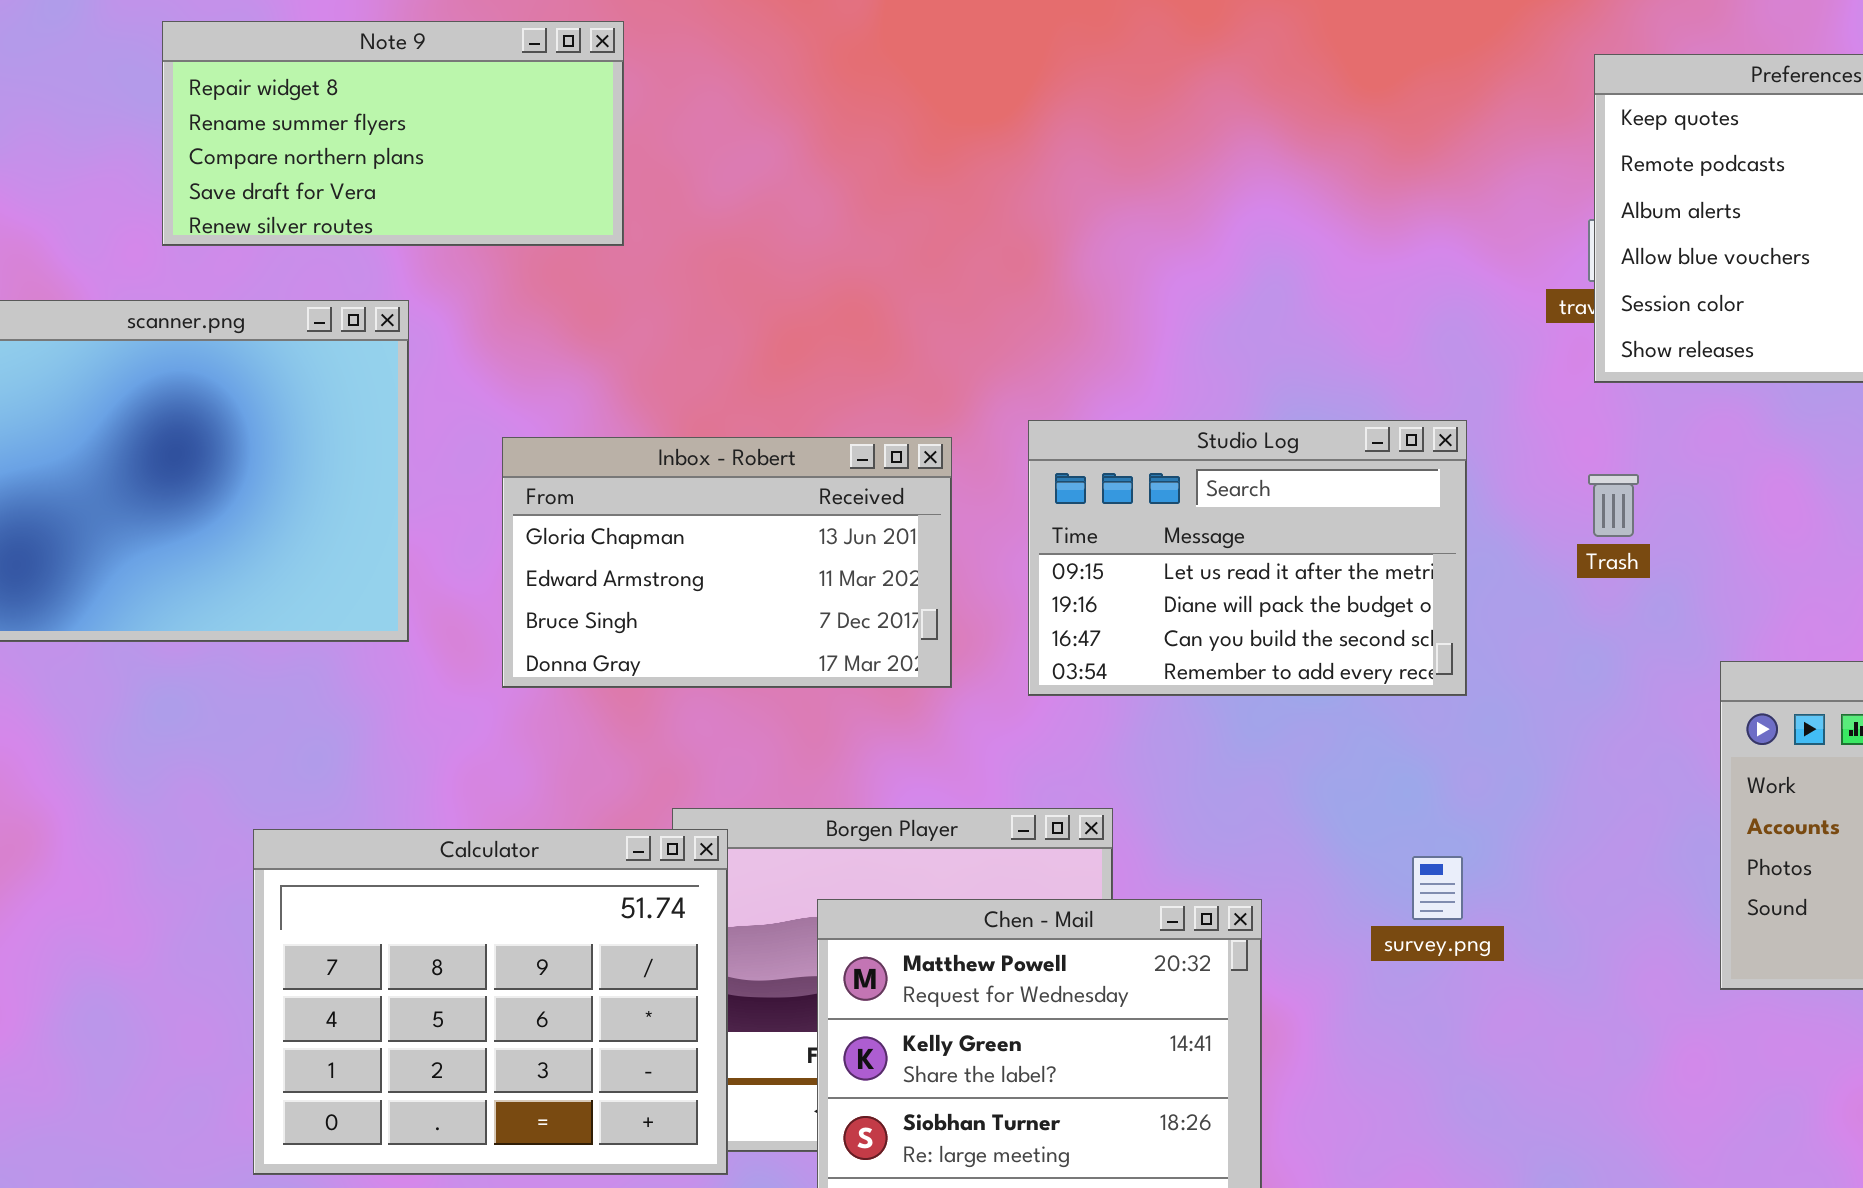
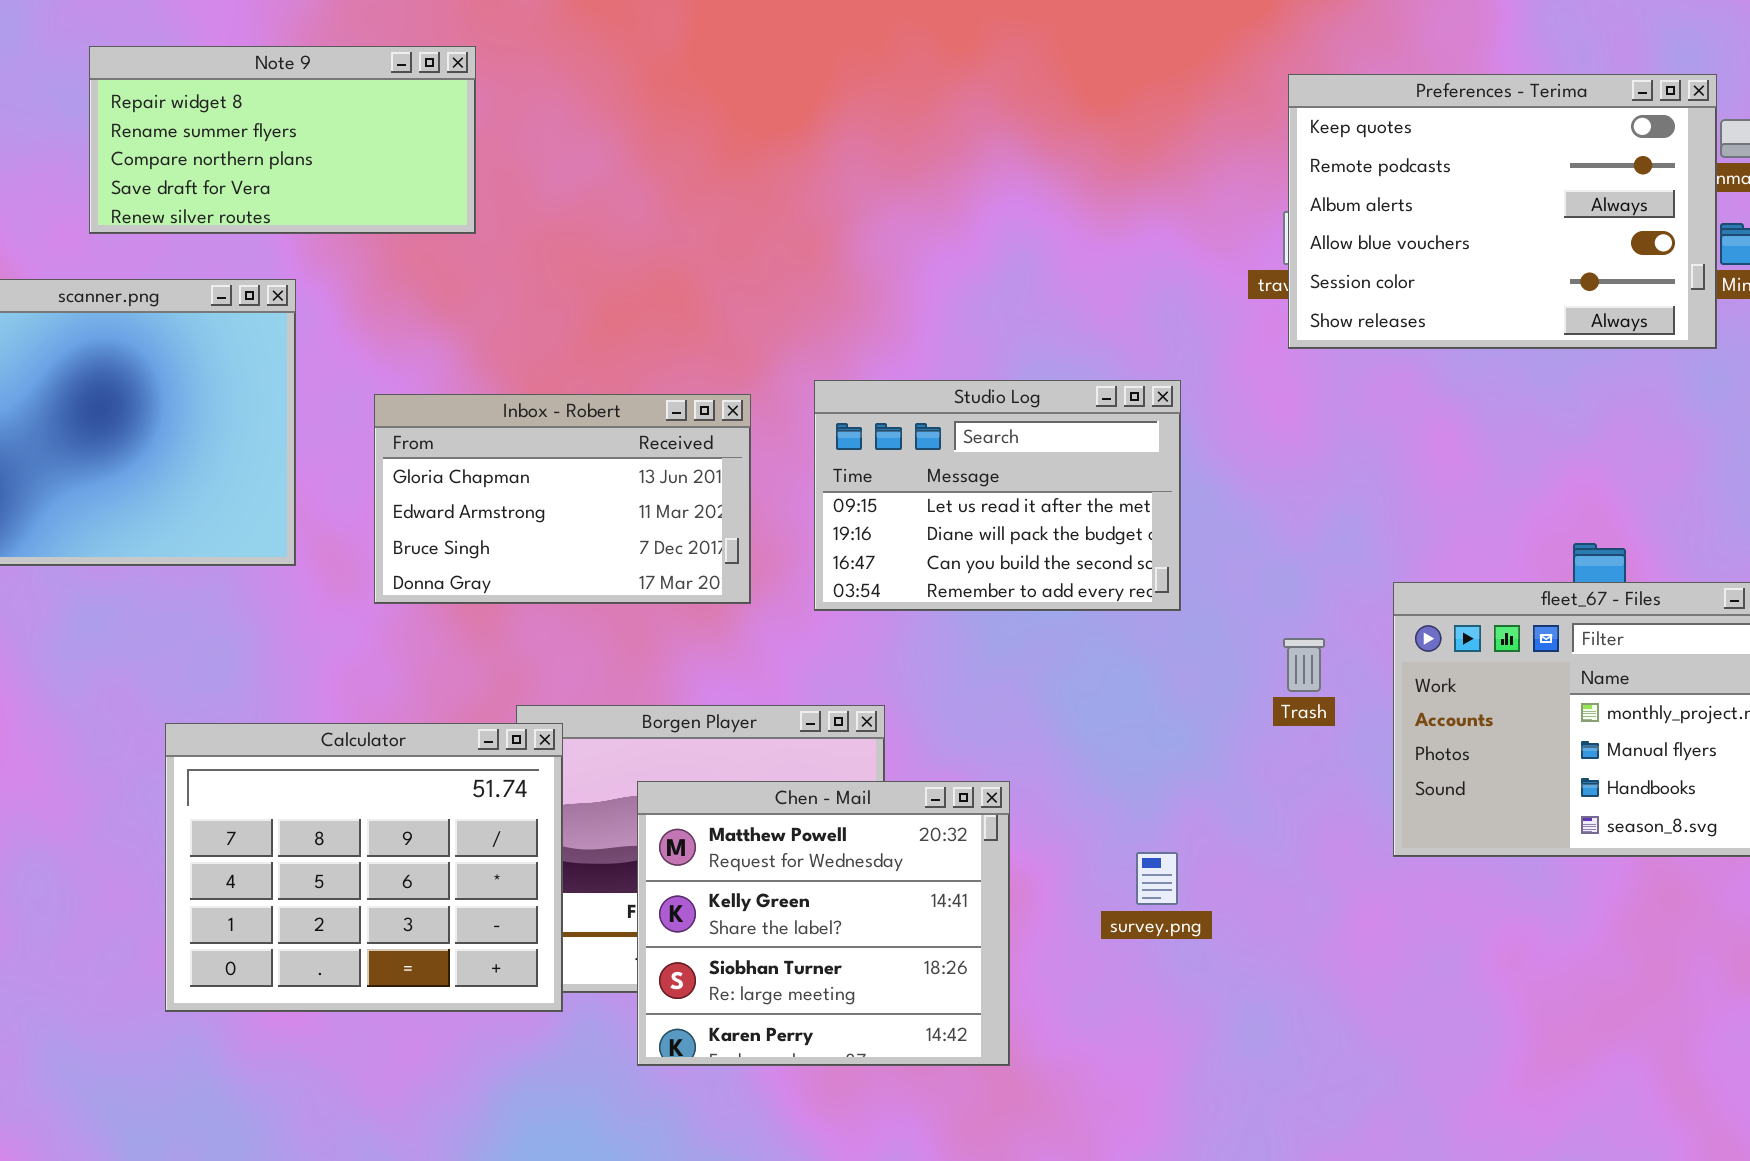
Trash: [1588,474,1639,537] -> [1283,638,1325,692], moved
survey.png: [1412,856,1463,920] -> [1136,852,1178,905], moved

